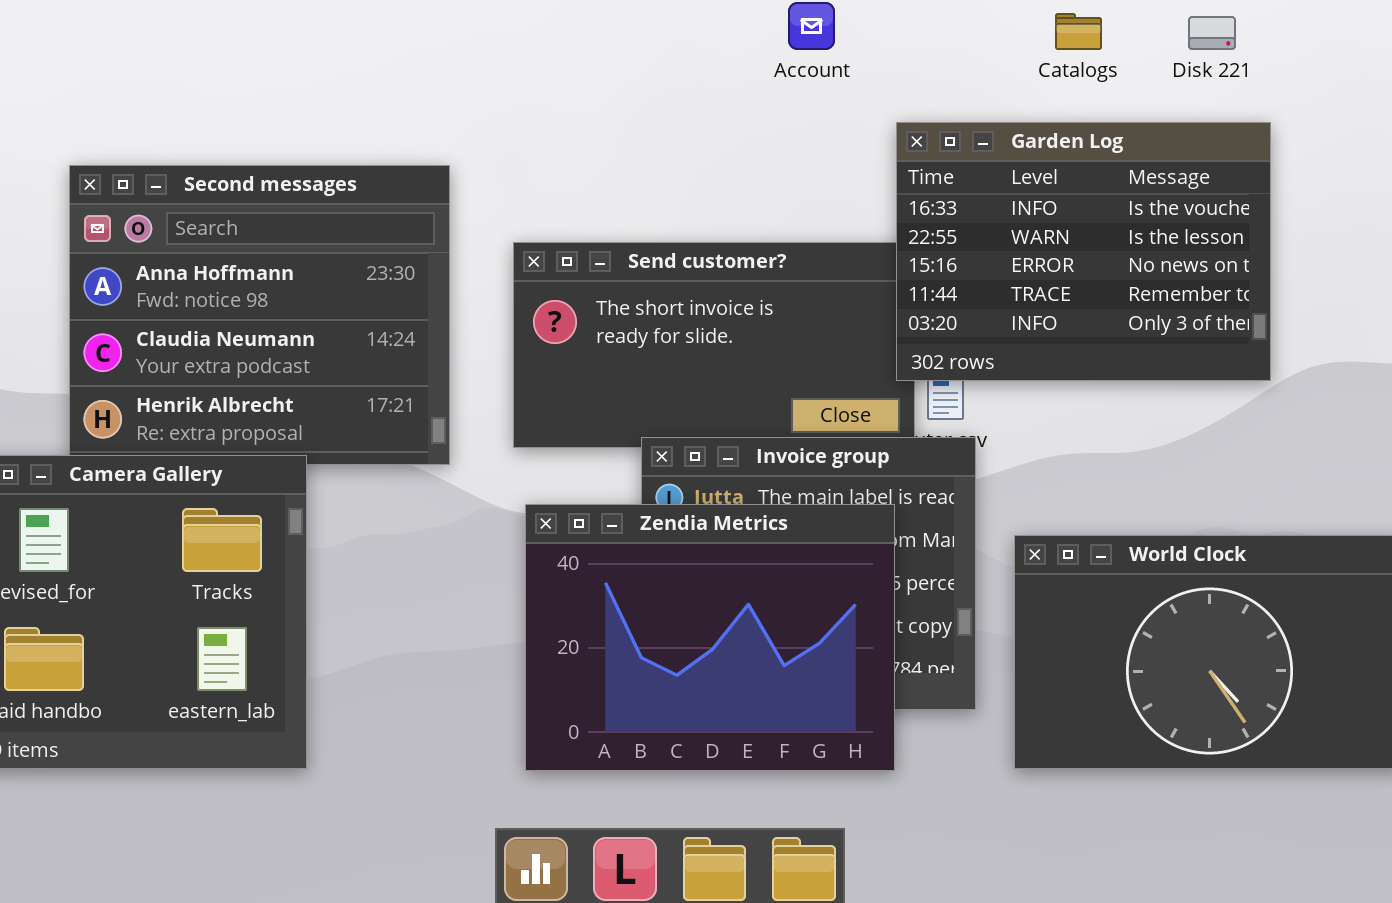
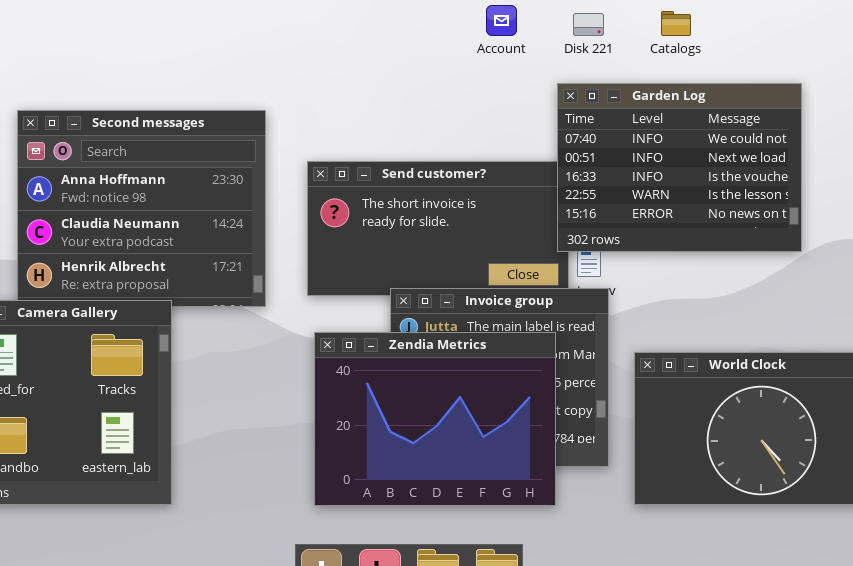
Disk 221: [1188,16,1236,50] -> [573,13,604,36], moved
Garden Log: [896,122,1271,381] -> [557,83,802,252], scrolled up 2 rows

